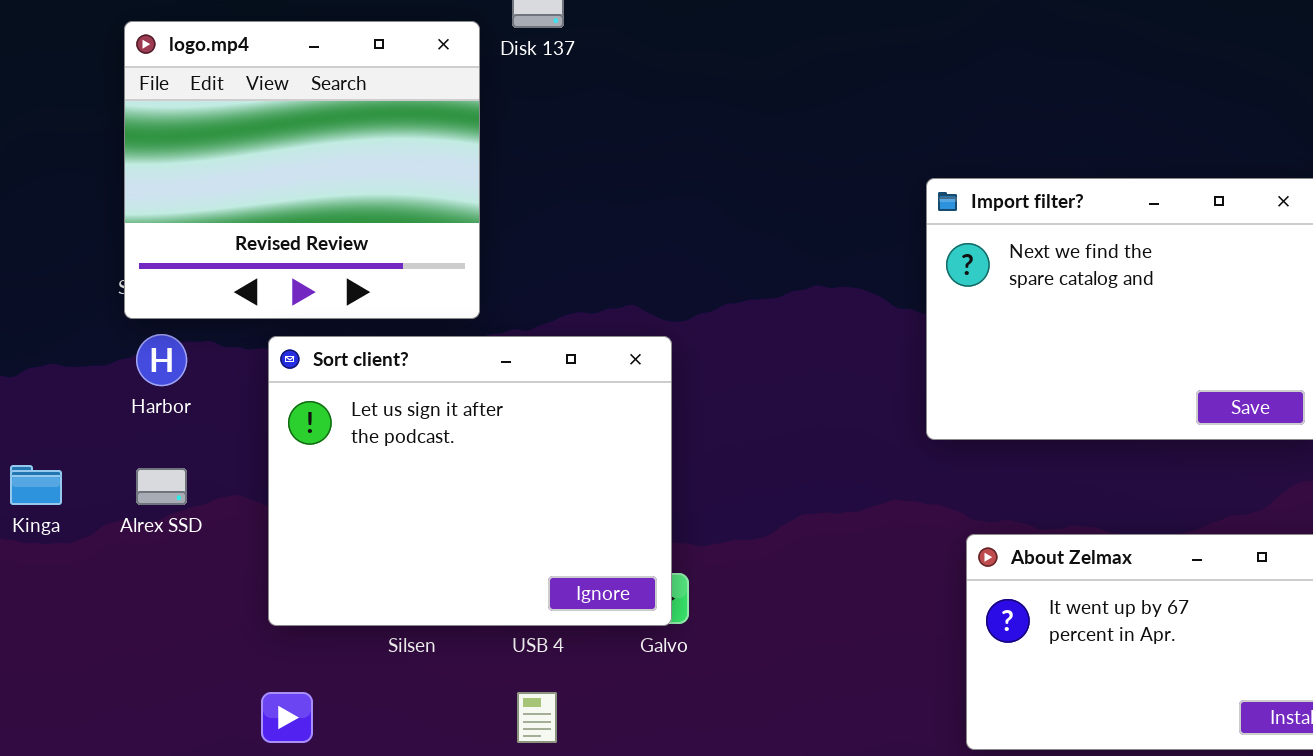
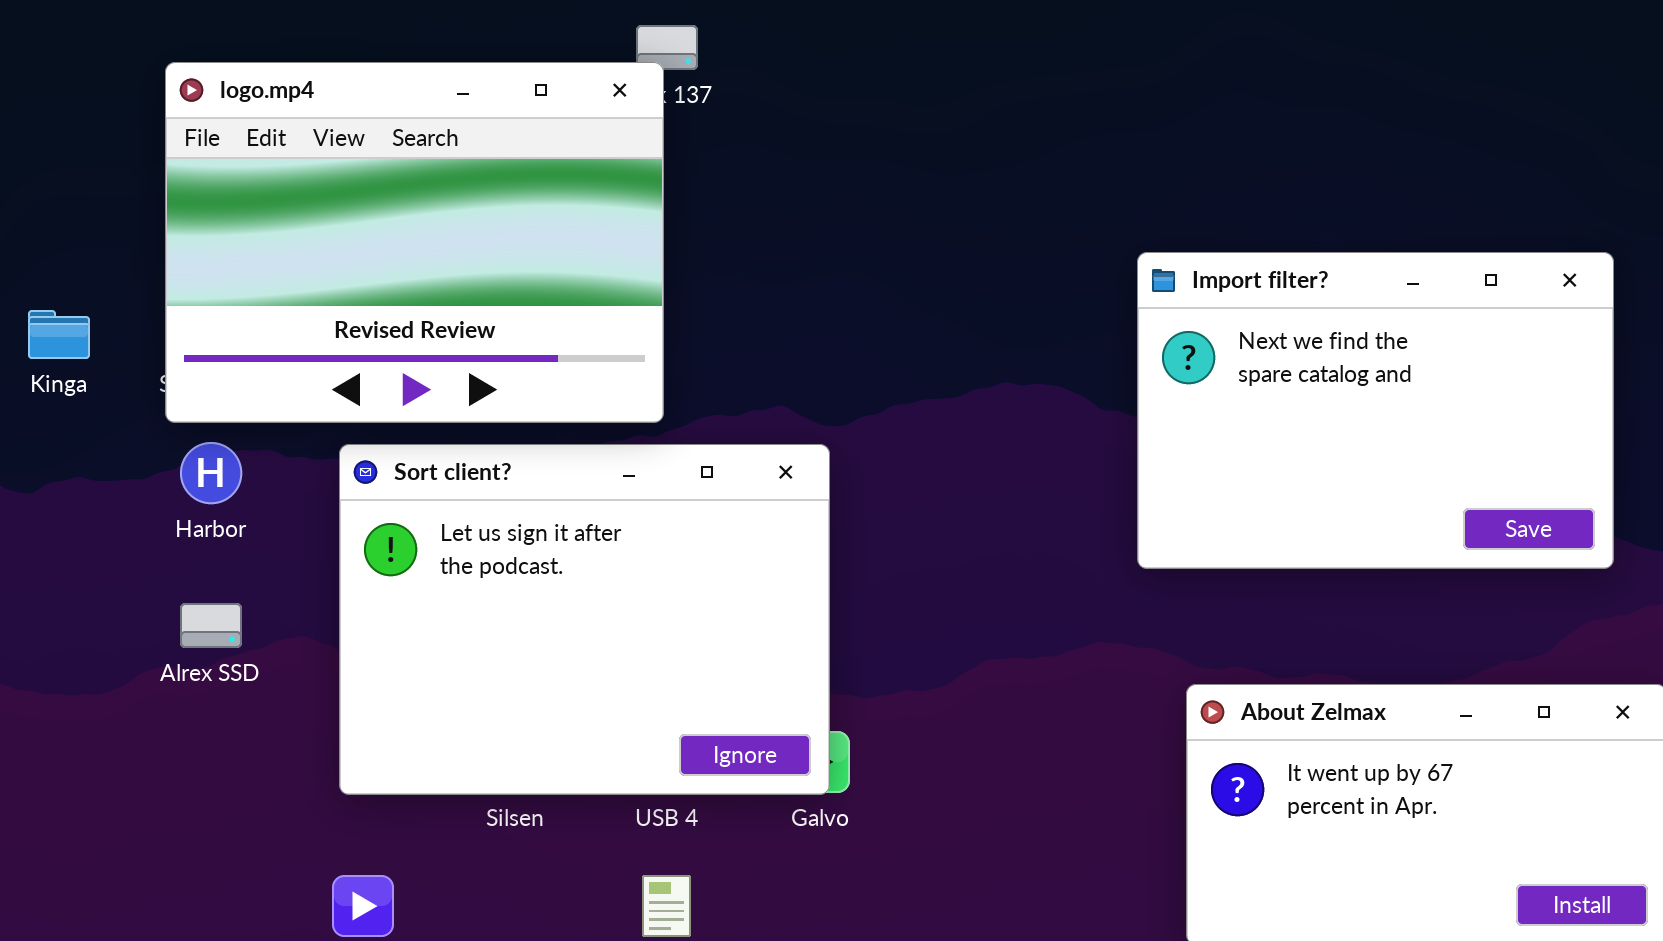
logo.mp4: [124,21,480,319] -> [165,62,664,423], resized
Kinga: [10,465,62,505] -> [28,310,90,359], moved

